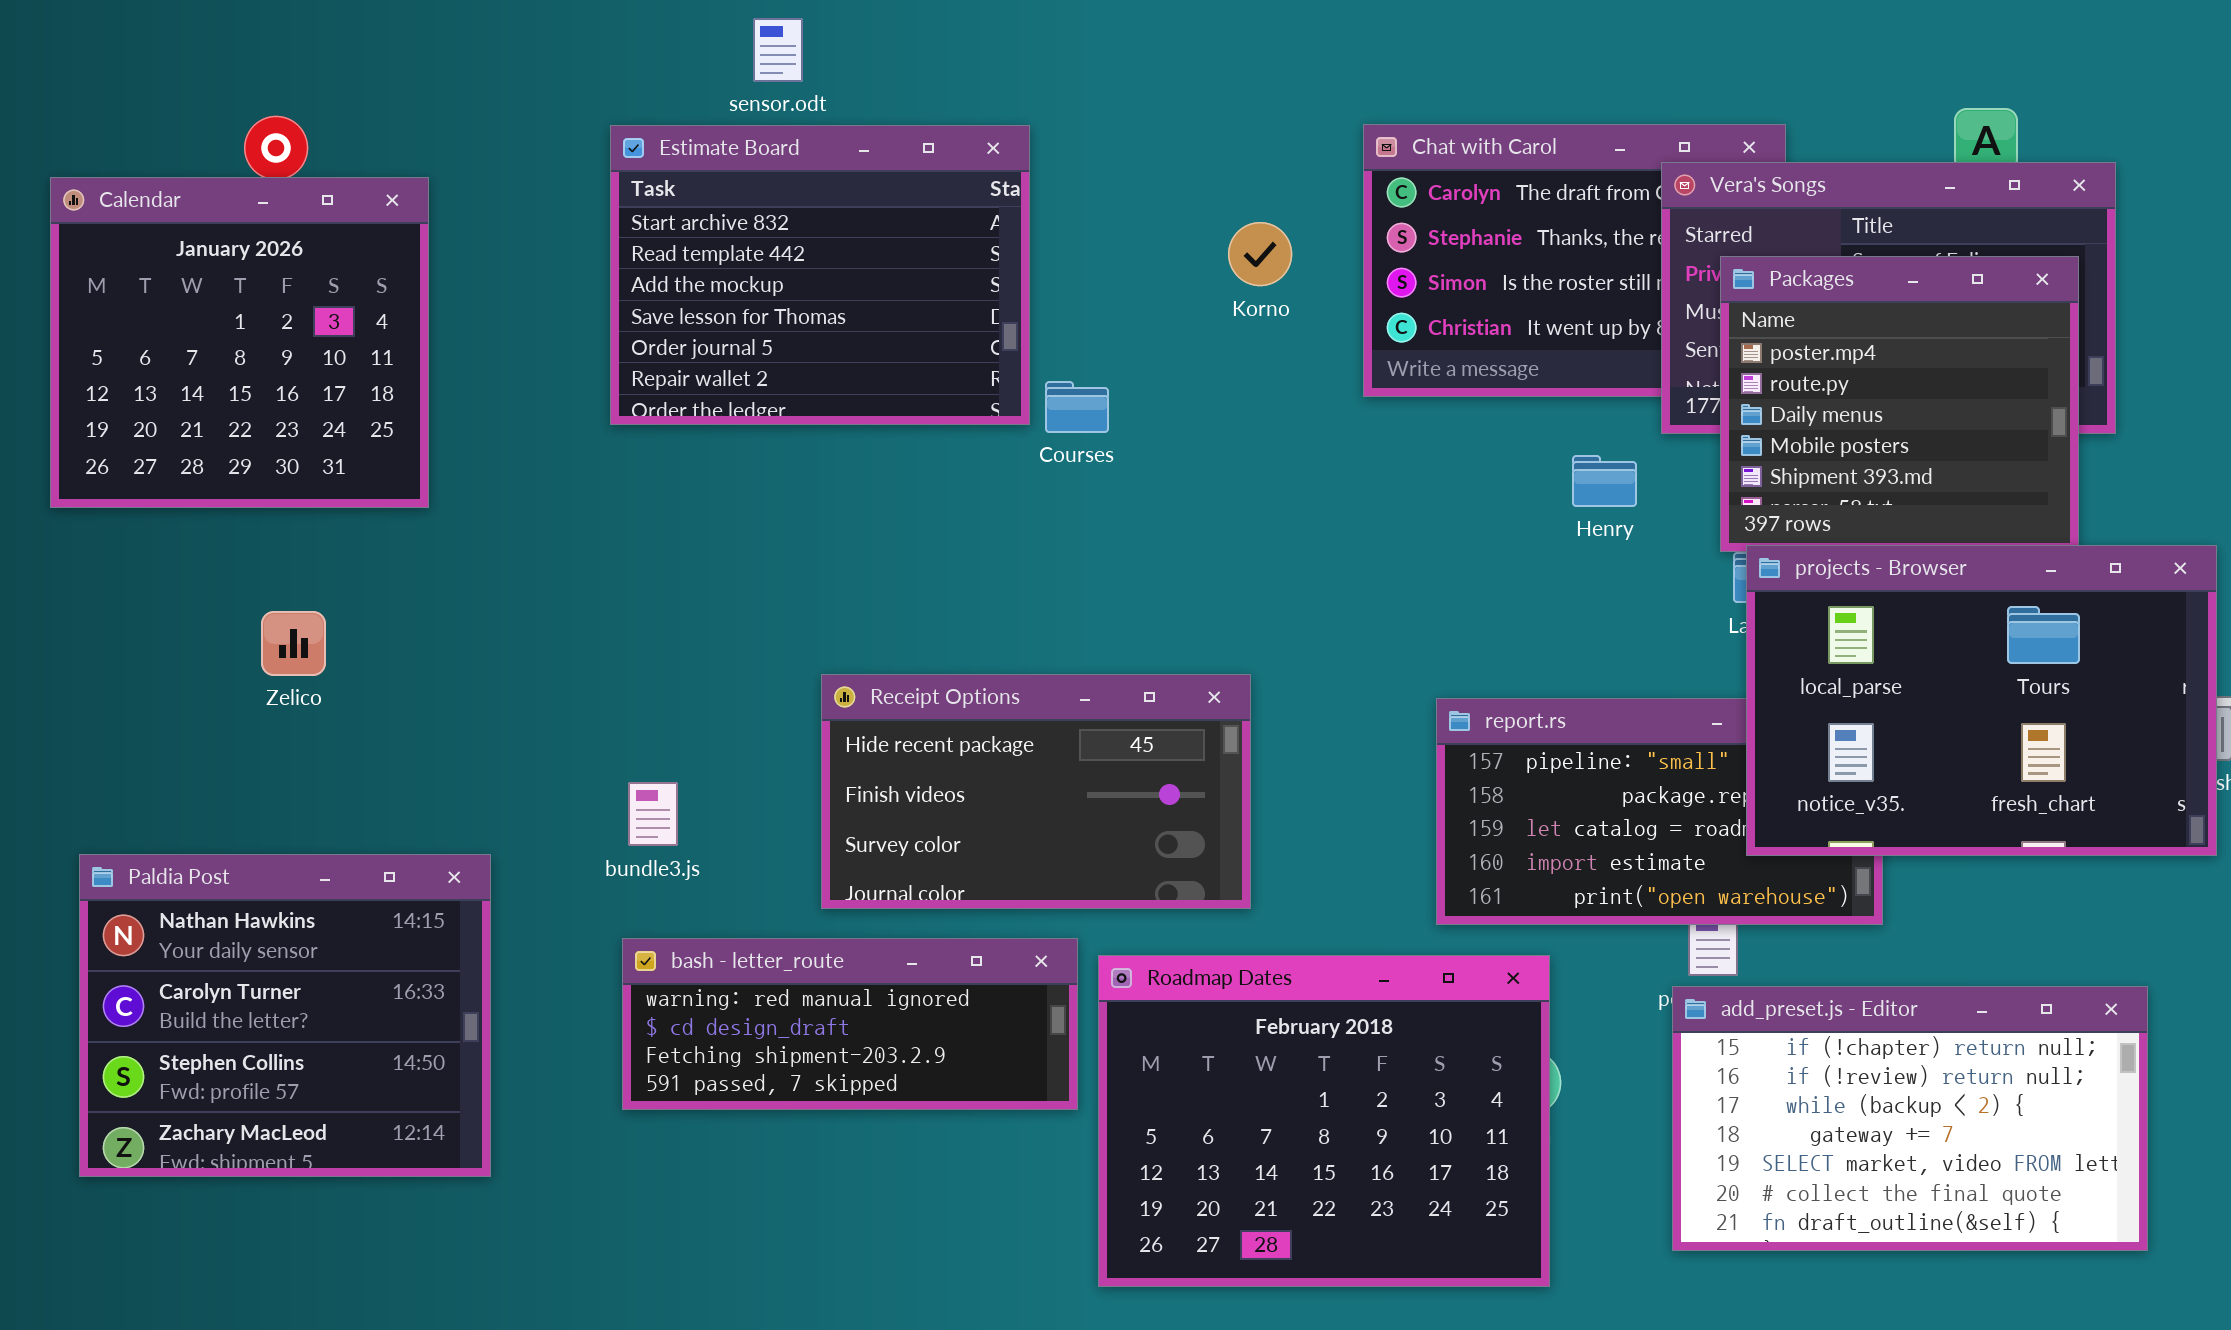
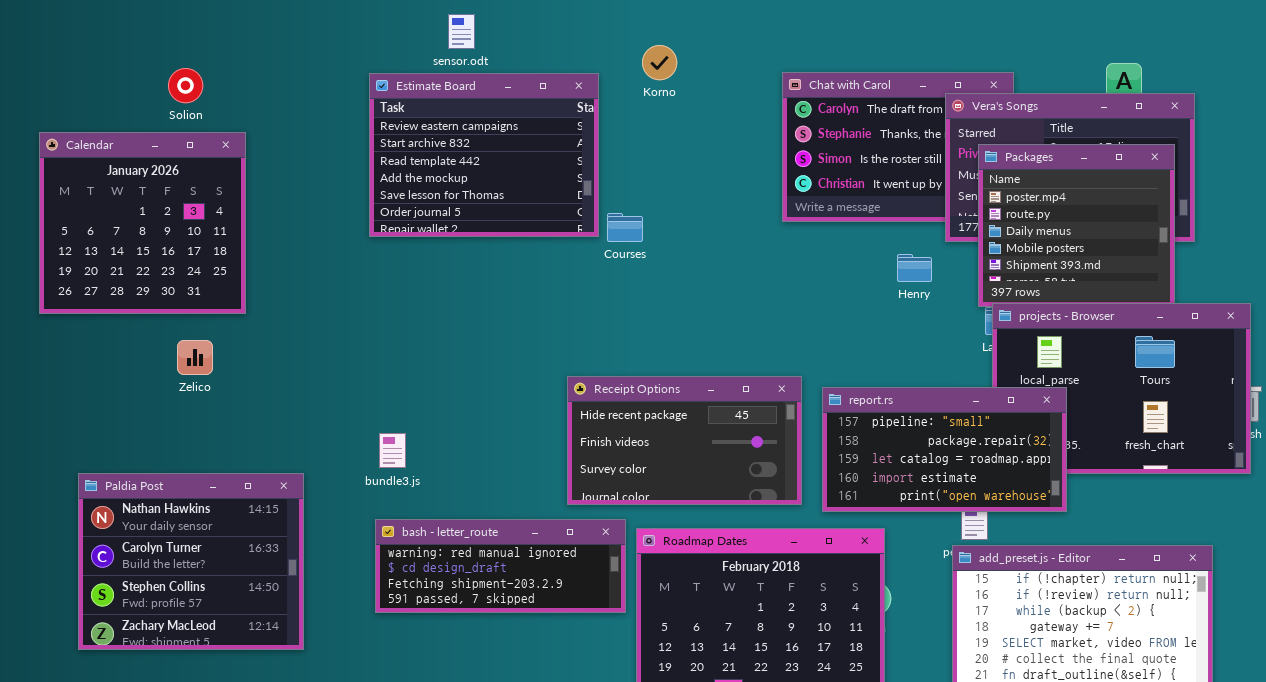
Estimate Board: [610,125,1030,425] -> [369,73,599,237], scrolled up 1 row
Calendar: [50,177,429,508] -> [39,132,246,314], moved
Korno: [1228,222,1292,286] -> [642,45,677,80], moved
Receipt Options: [821,674,1251,909] -> [567,376,802,505], moved
report.rs: [1436,698,1883,925] -> [822,387,1067,512], raised

